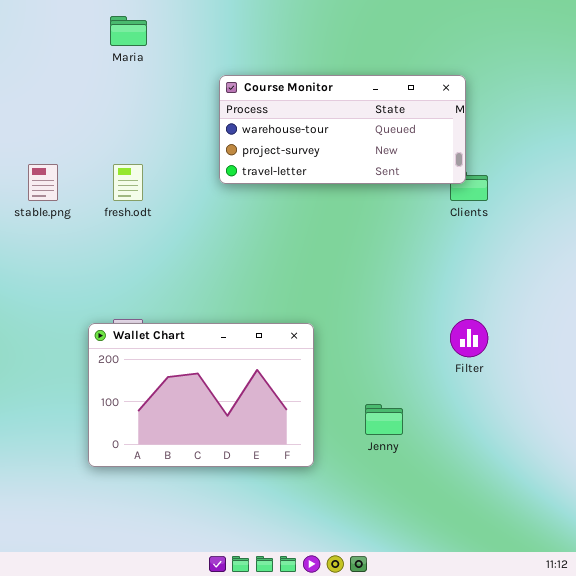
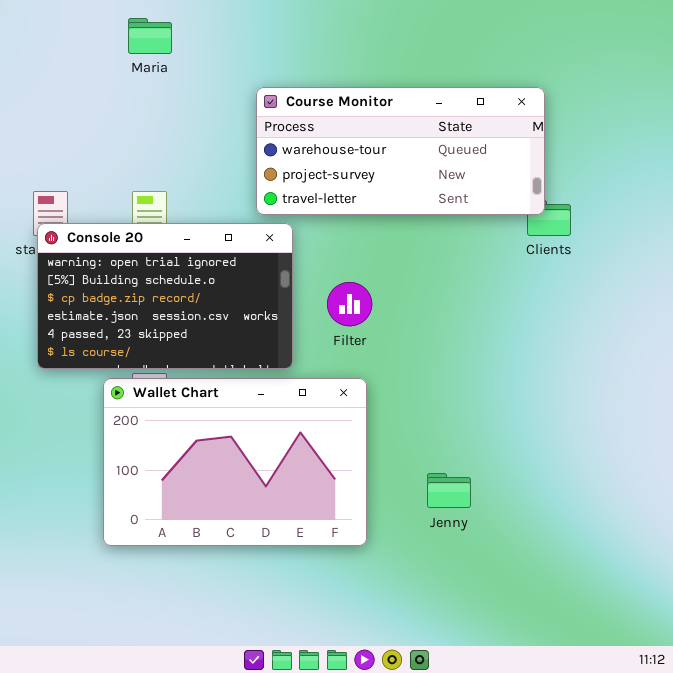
Console 20: none -> [37,223,293,369], opened
Filter: [450,319,488,357] -> [327,282,372,326], moved

